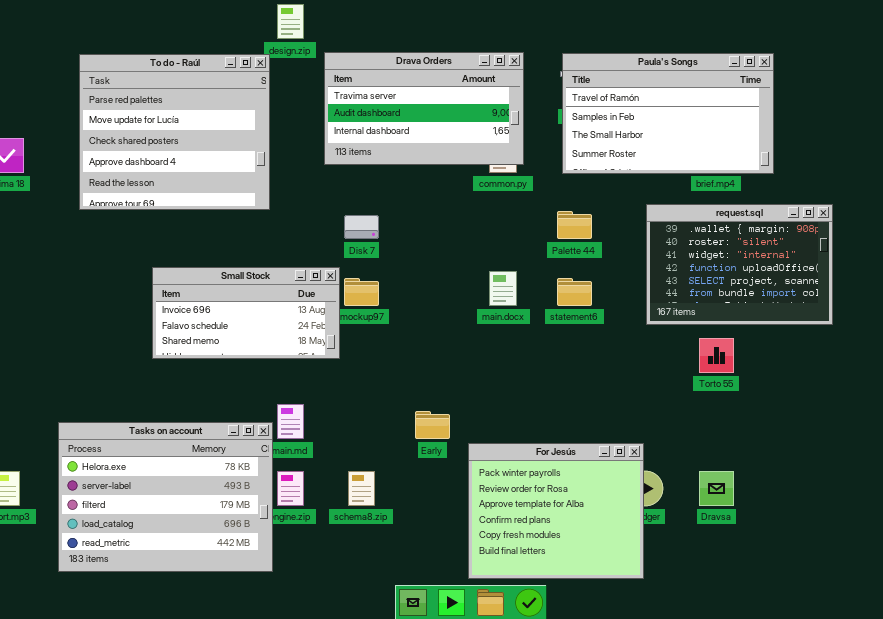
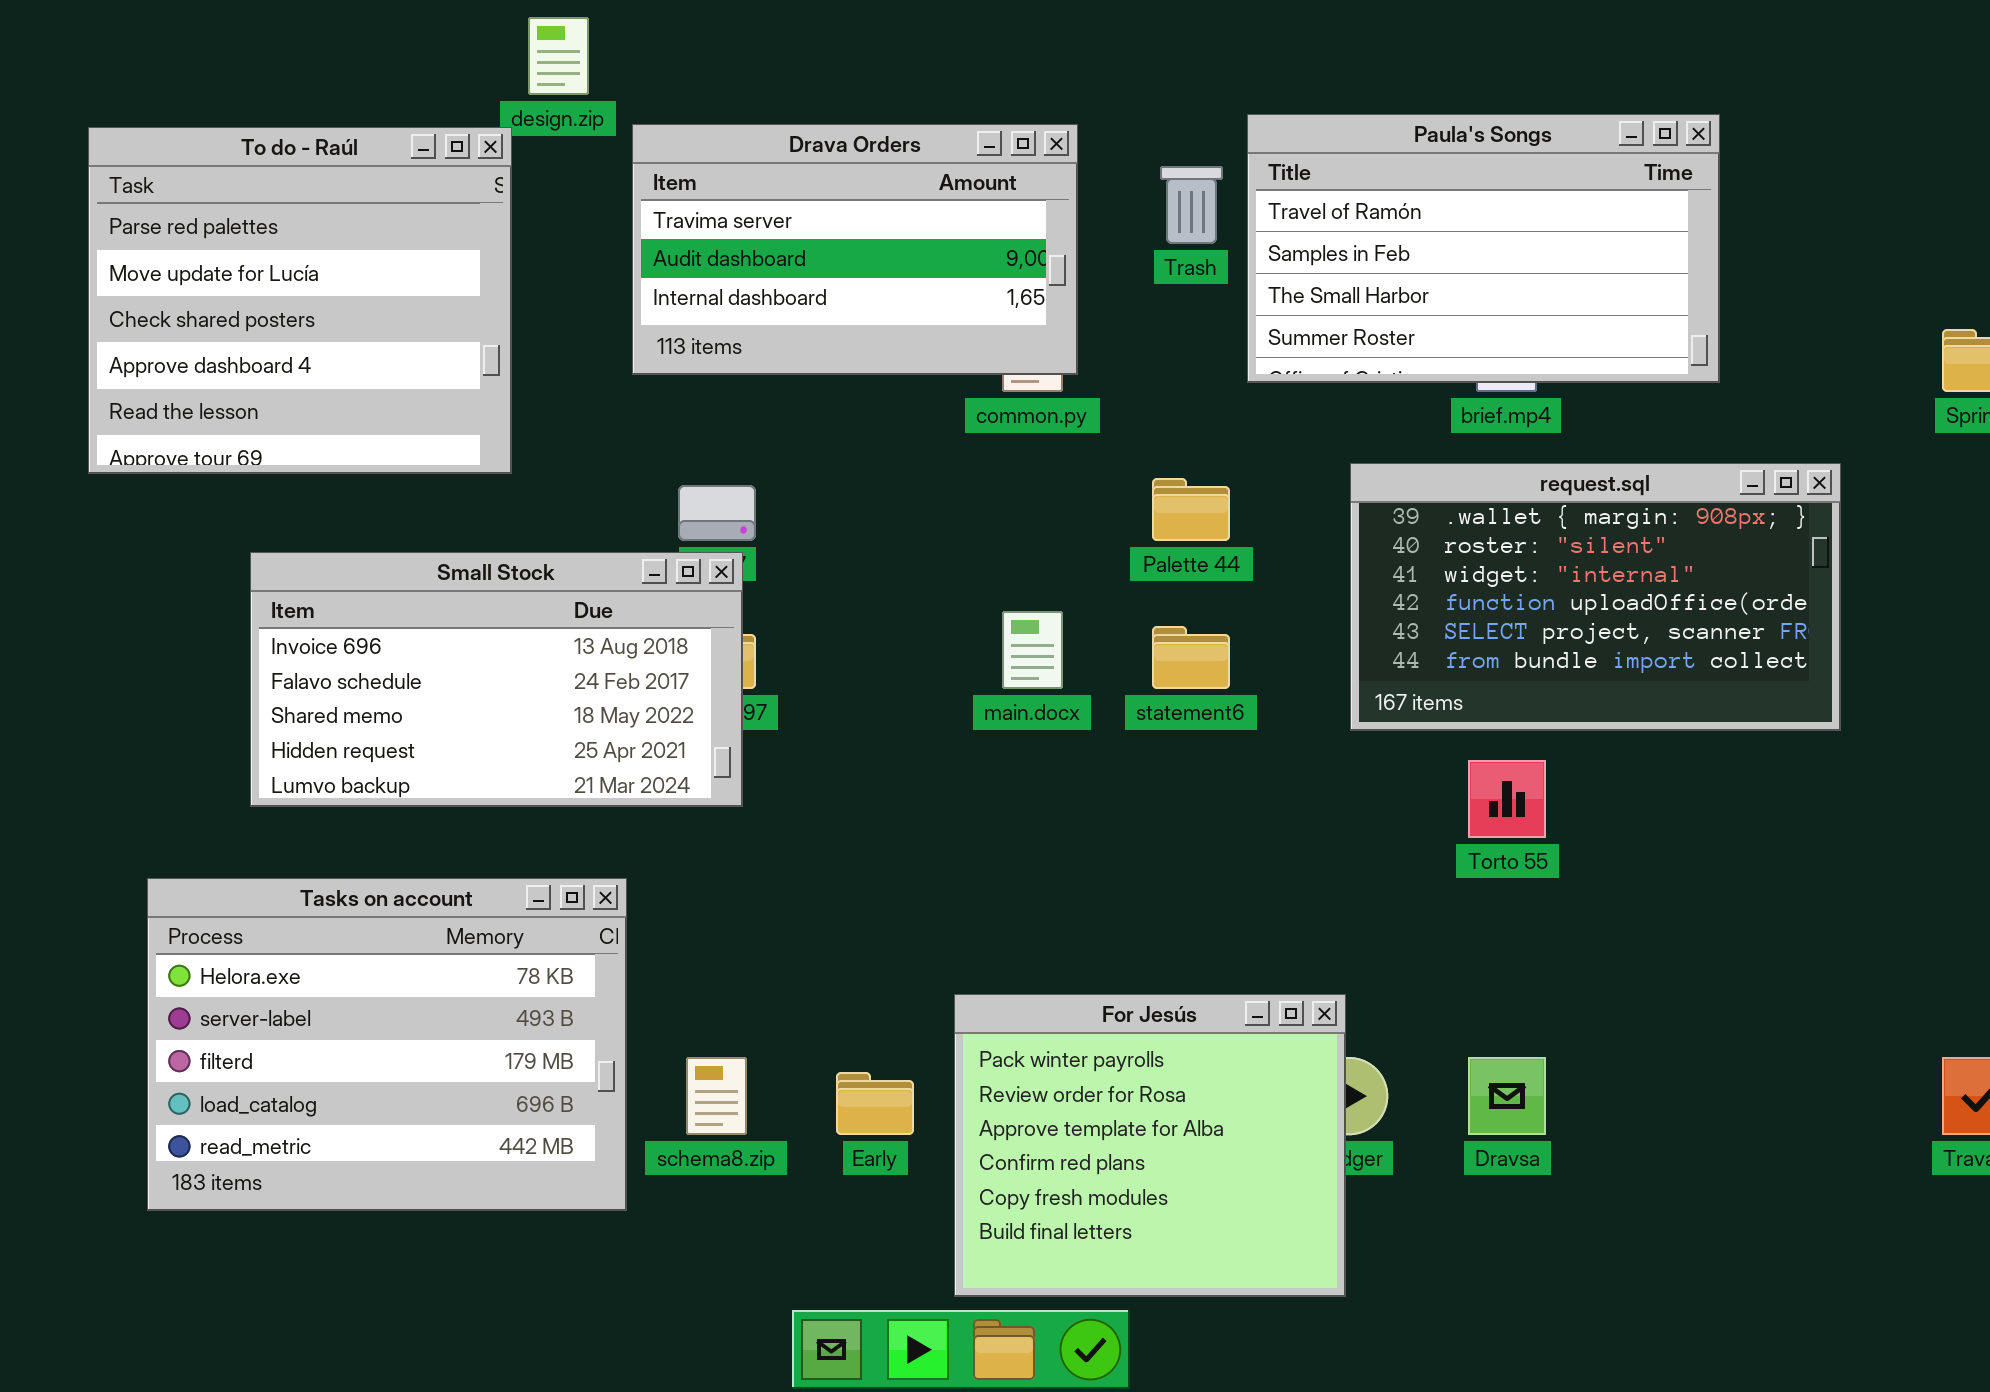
Paula's Songs: [562,53,774,174] -> [1247,114,1720,383], moved
request.sql: [646,204,833,325] -> [1350,463,1841,731], resized
Small Stock: [152,267,340,359] -> [250,552,743,807], resized
Early: [415,411,450,439] -> [836,1072,914,1135], moved
Tasks on account: [58,422,273,572] -> [147,878,627,1211], moved

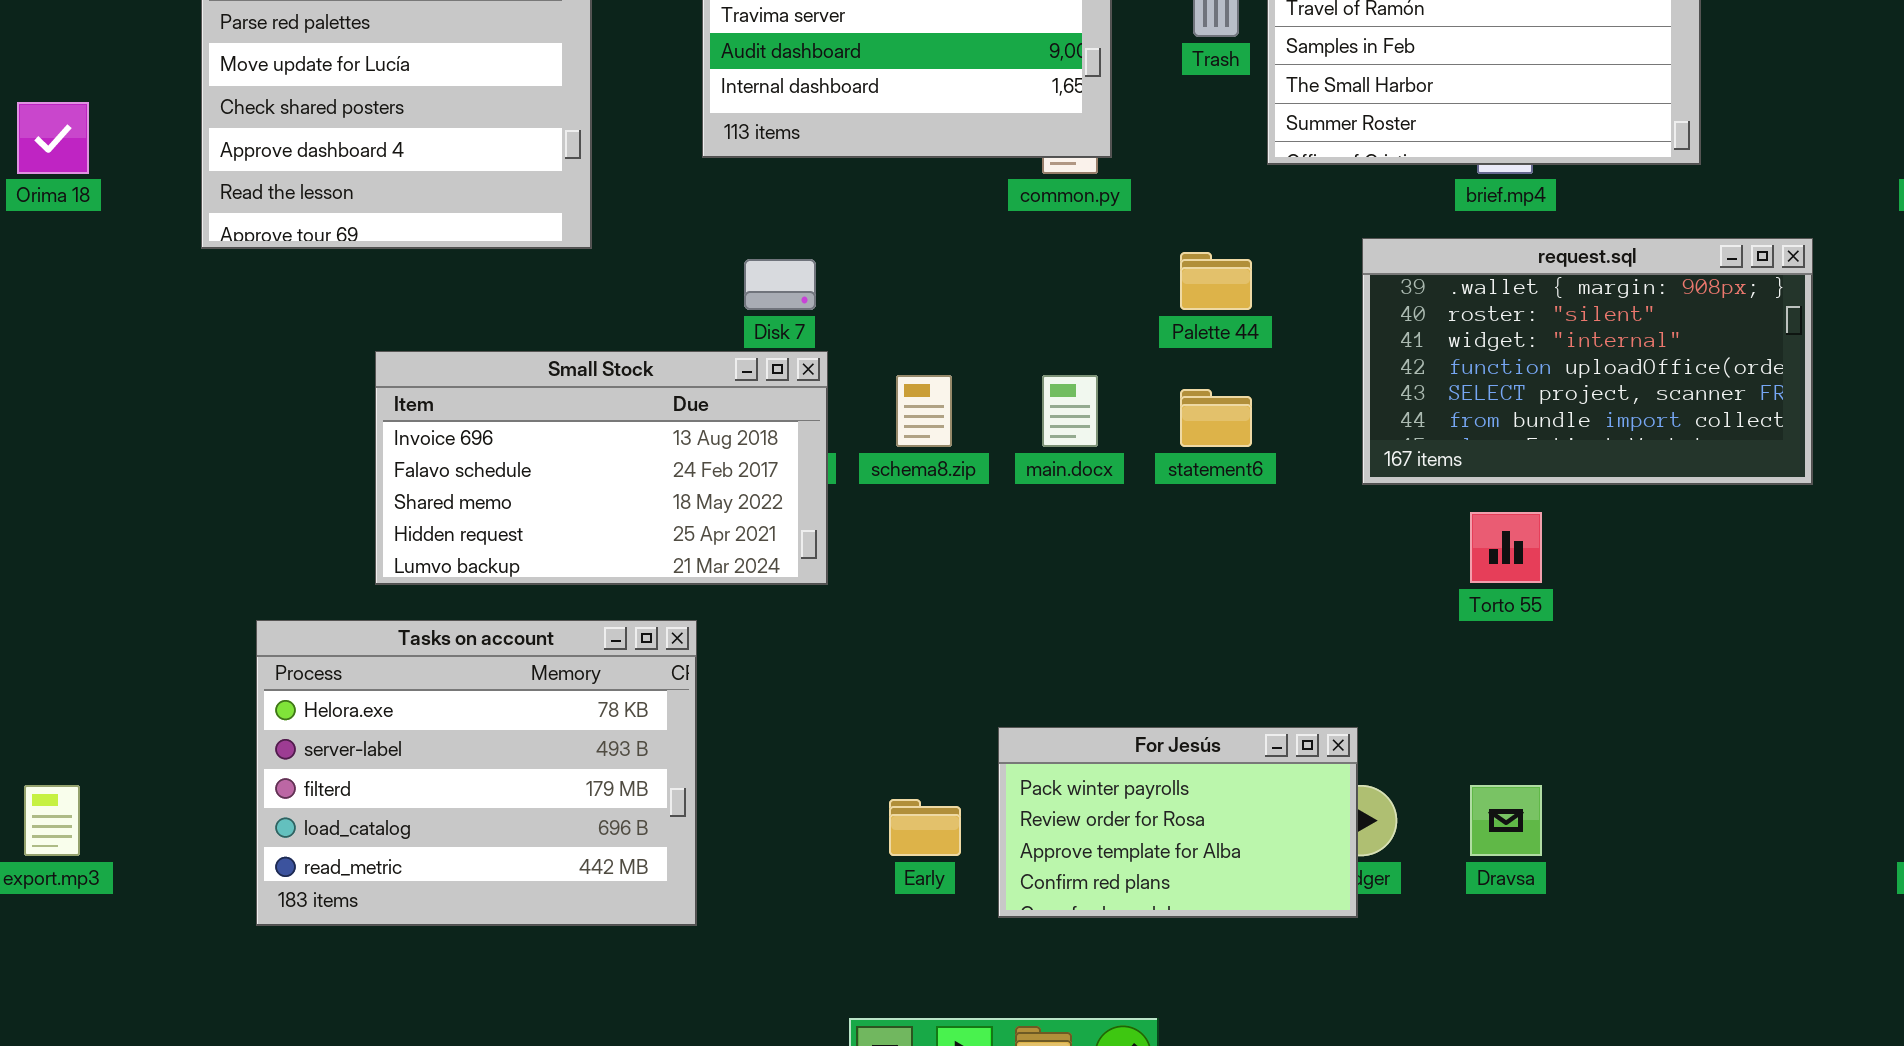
Small Stock: [250,552,743,807] -> [375,351,828,585], moved
For Jesús: [954,994,1346,1297] -> [998,727,1358,918], resized
schema8.zip: [686,1057,747,1135] -> [896,375,952,447], moved

